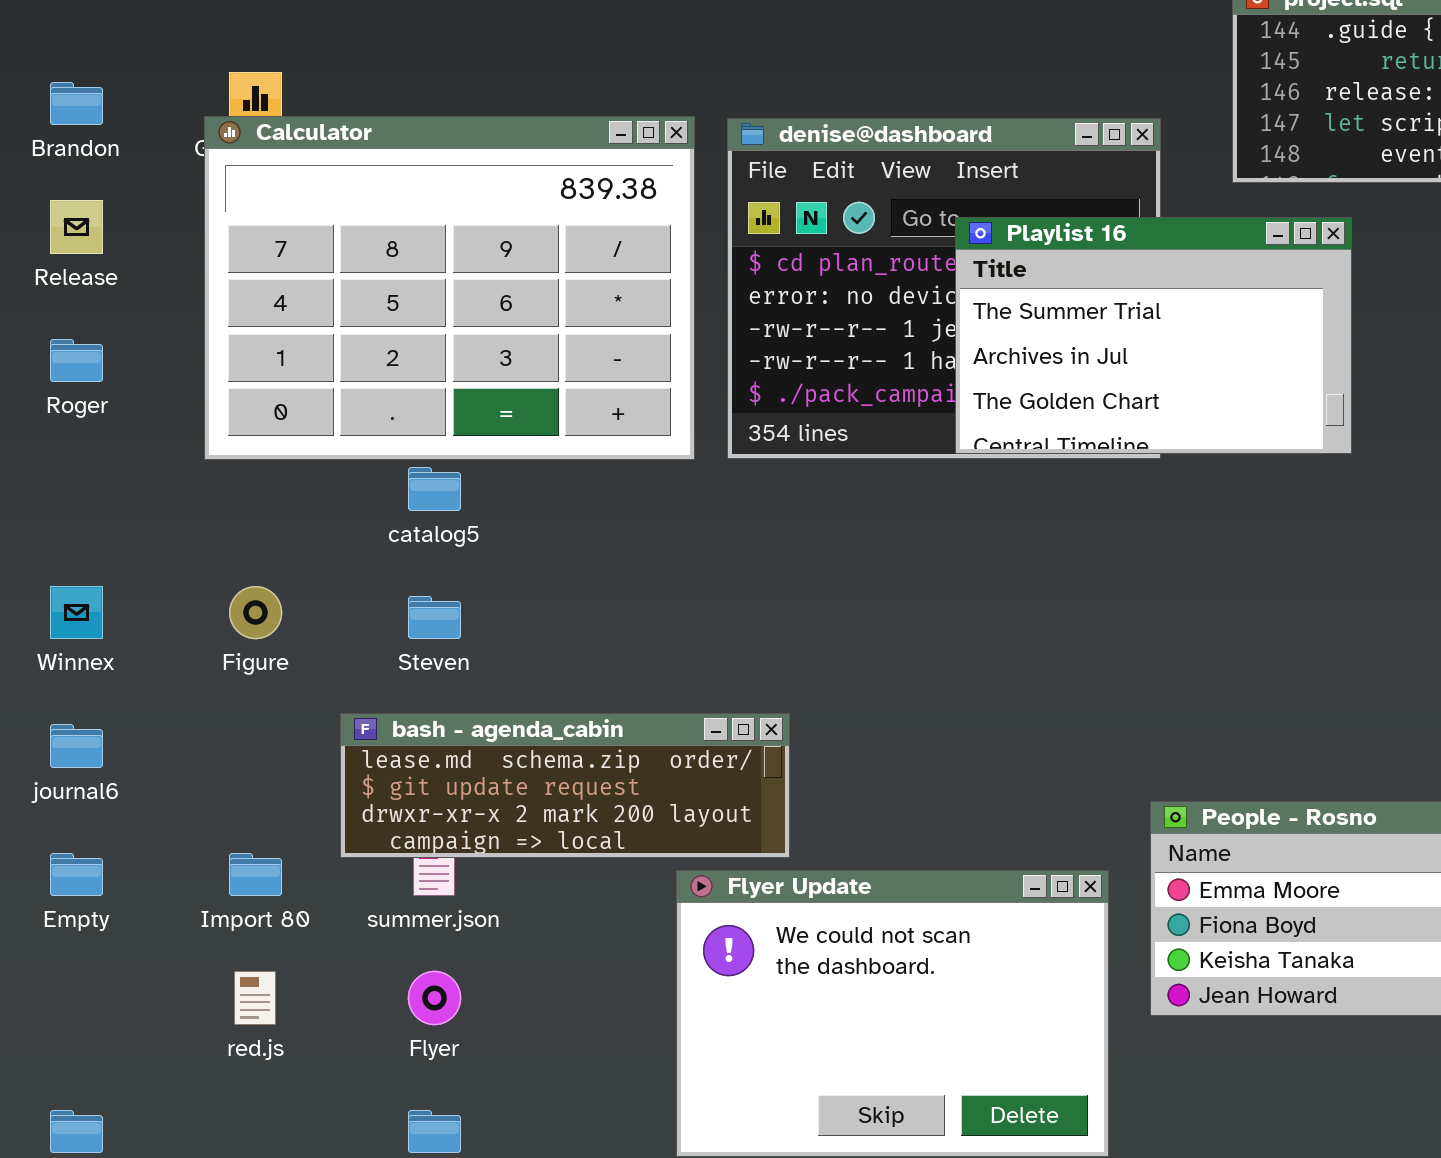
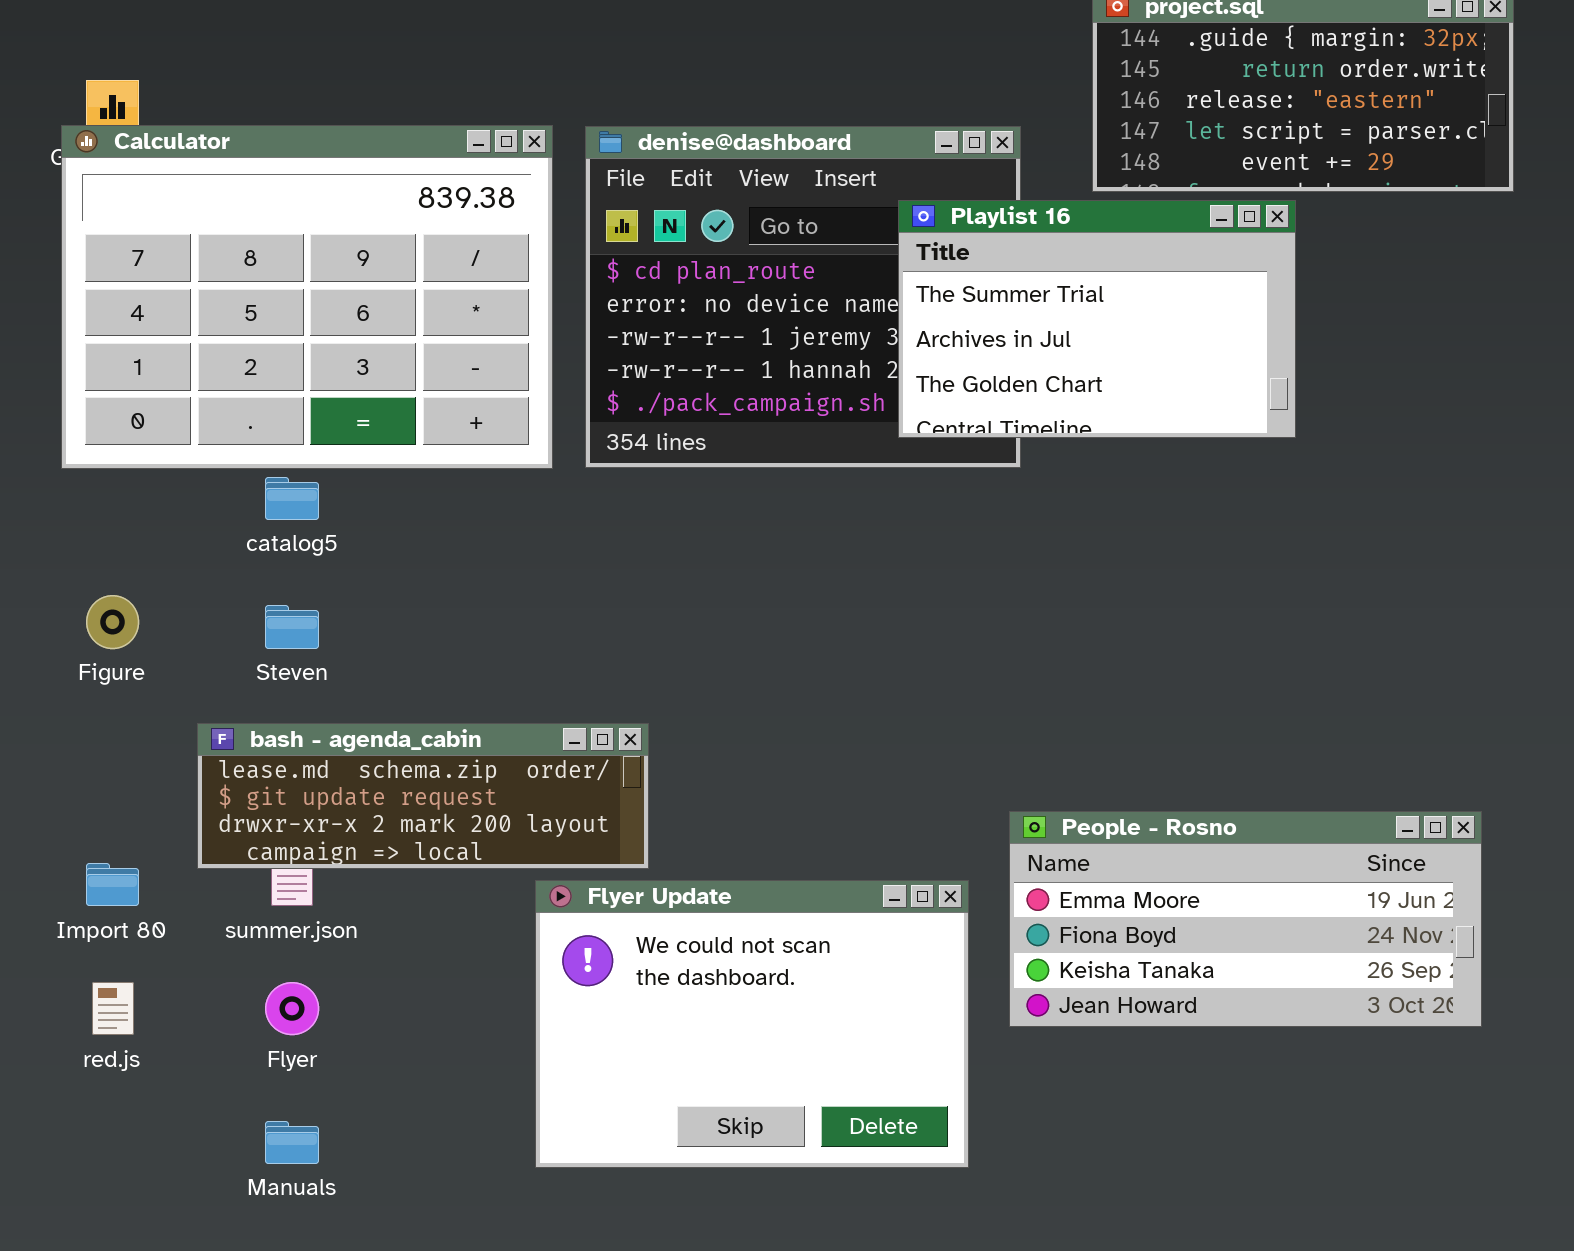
Playlist 16: [955,217,1352,454] -> [898,200,1296,438], moved

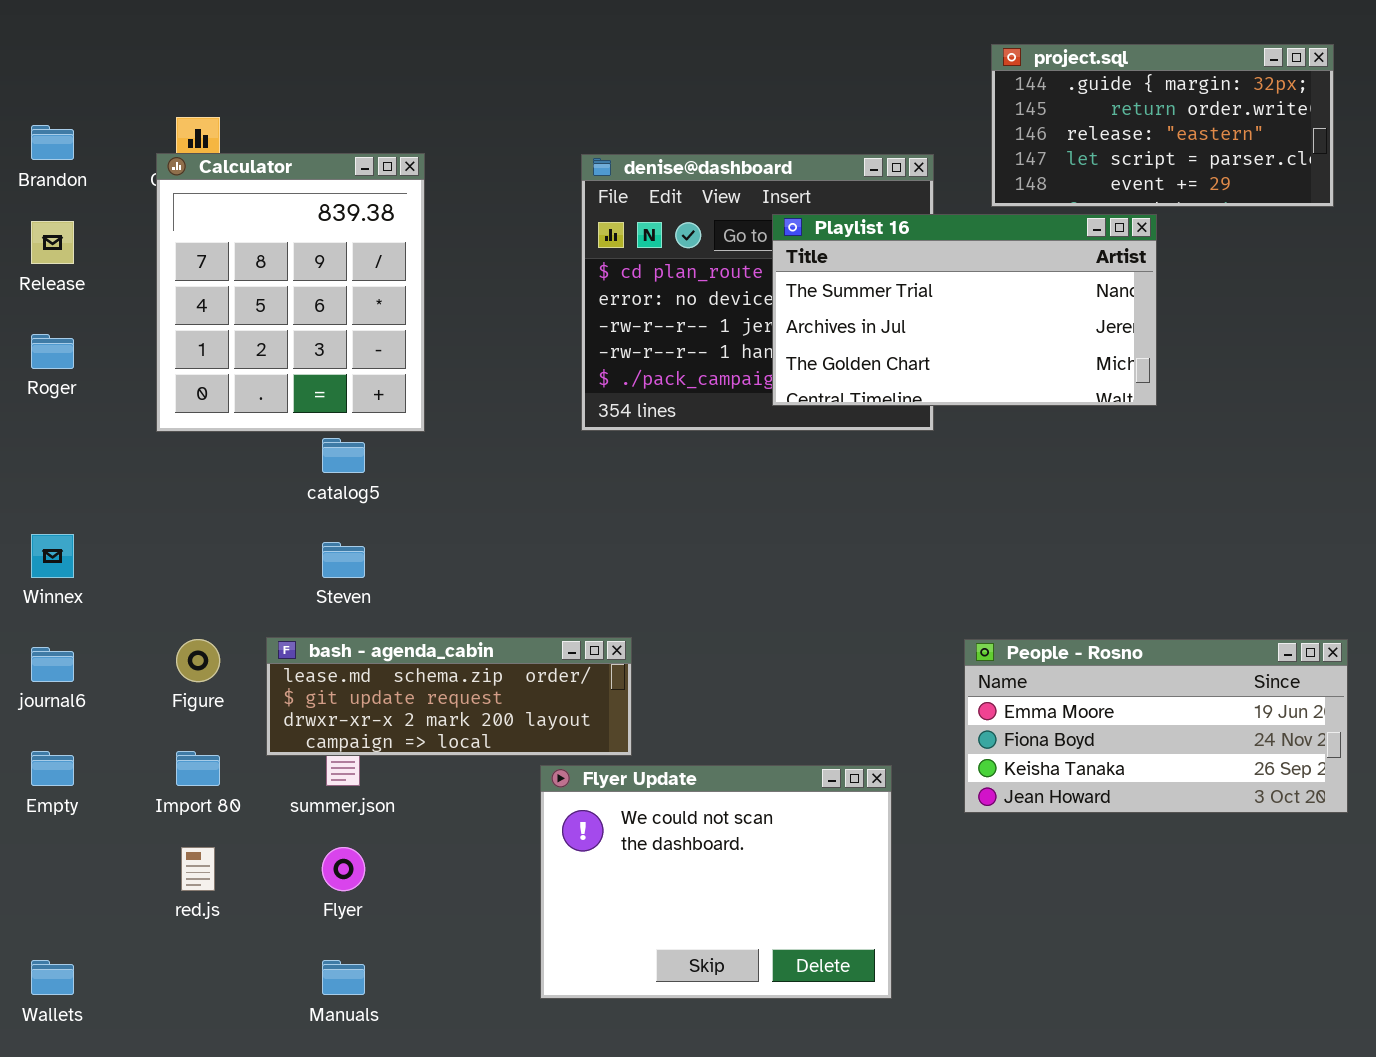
Calculator: [61,125,553,469] -> [156,153,425,432], resized
Playlist 16: [898,200,1296,438] -> [772,214,1157,406], resized
Figure: [86,595,139,649] -> [176,639,220,682], moved
People - Rosno: [1009,811,1482,1027] -> [964,639,1348,813], moved

